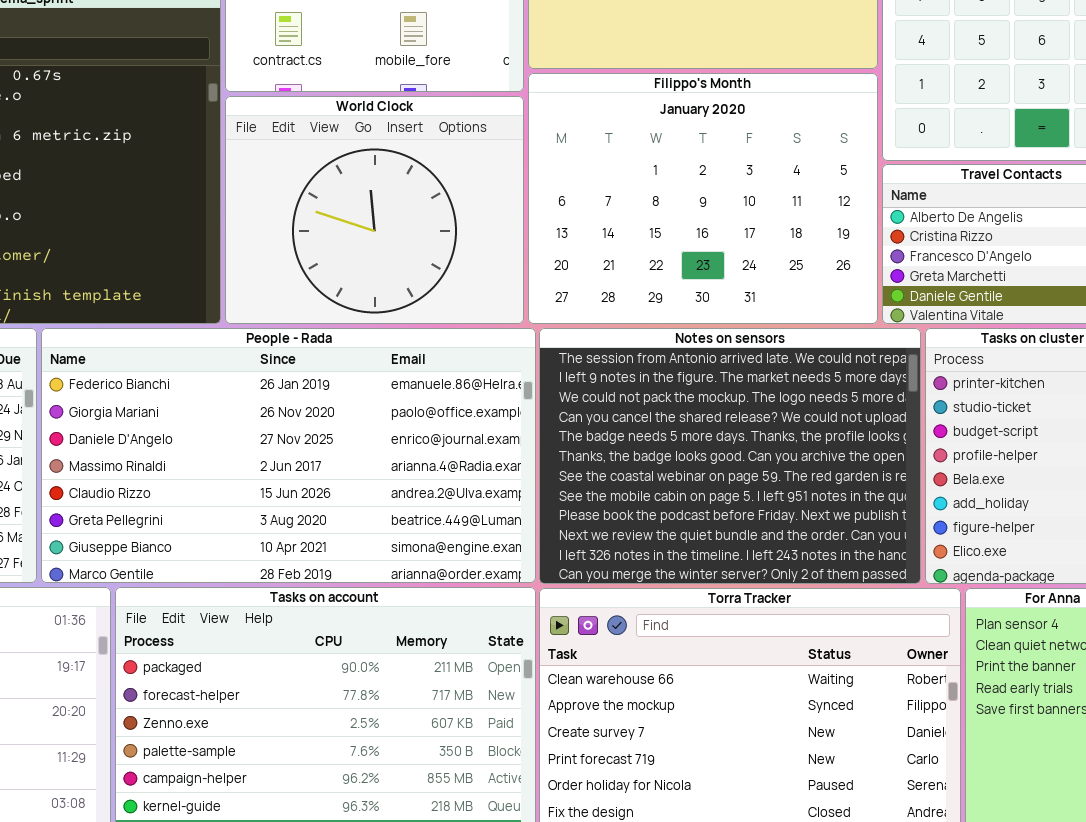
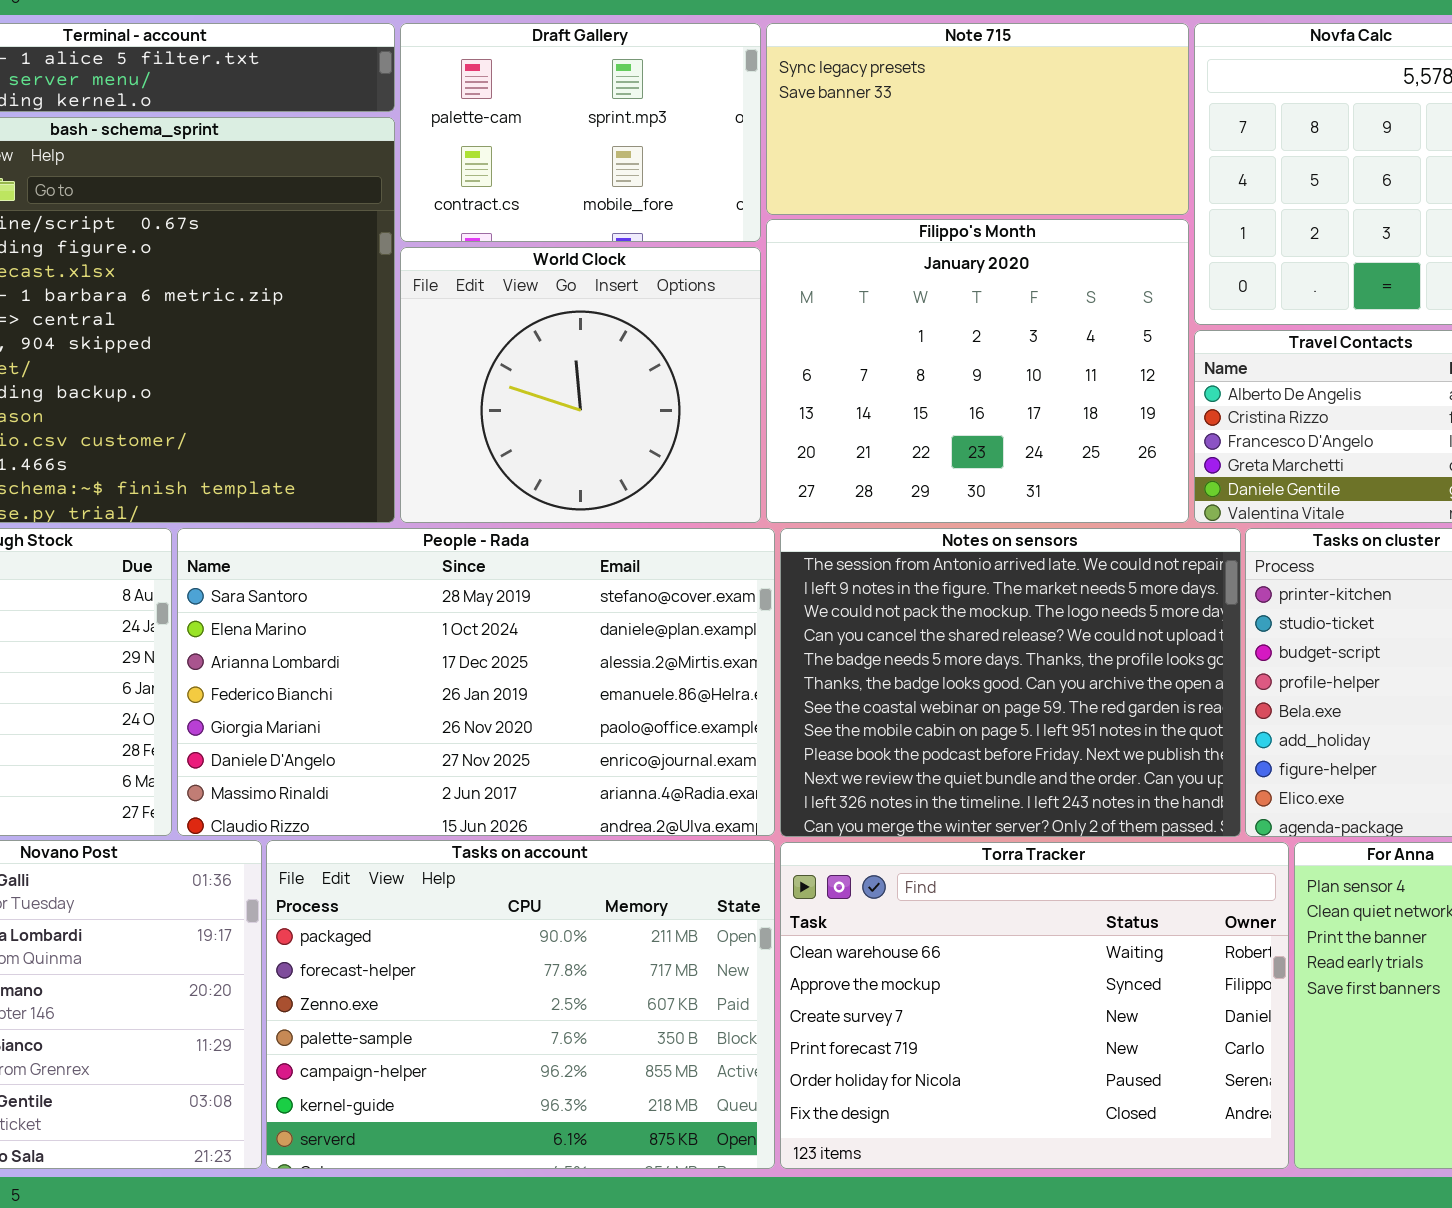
People - Rada: [41,328,536,583] -> [177,528,775,836], scrolled up 3 rows

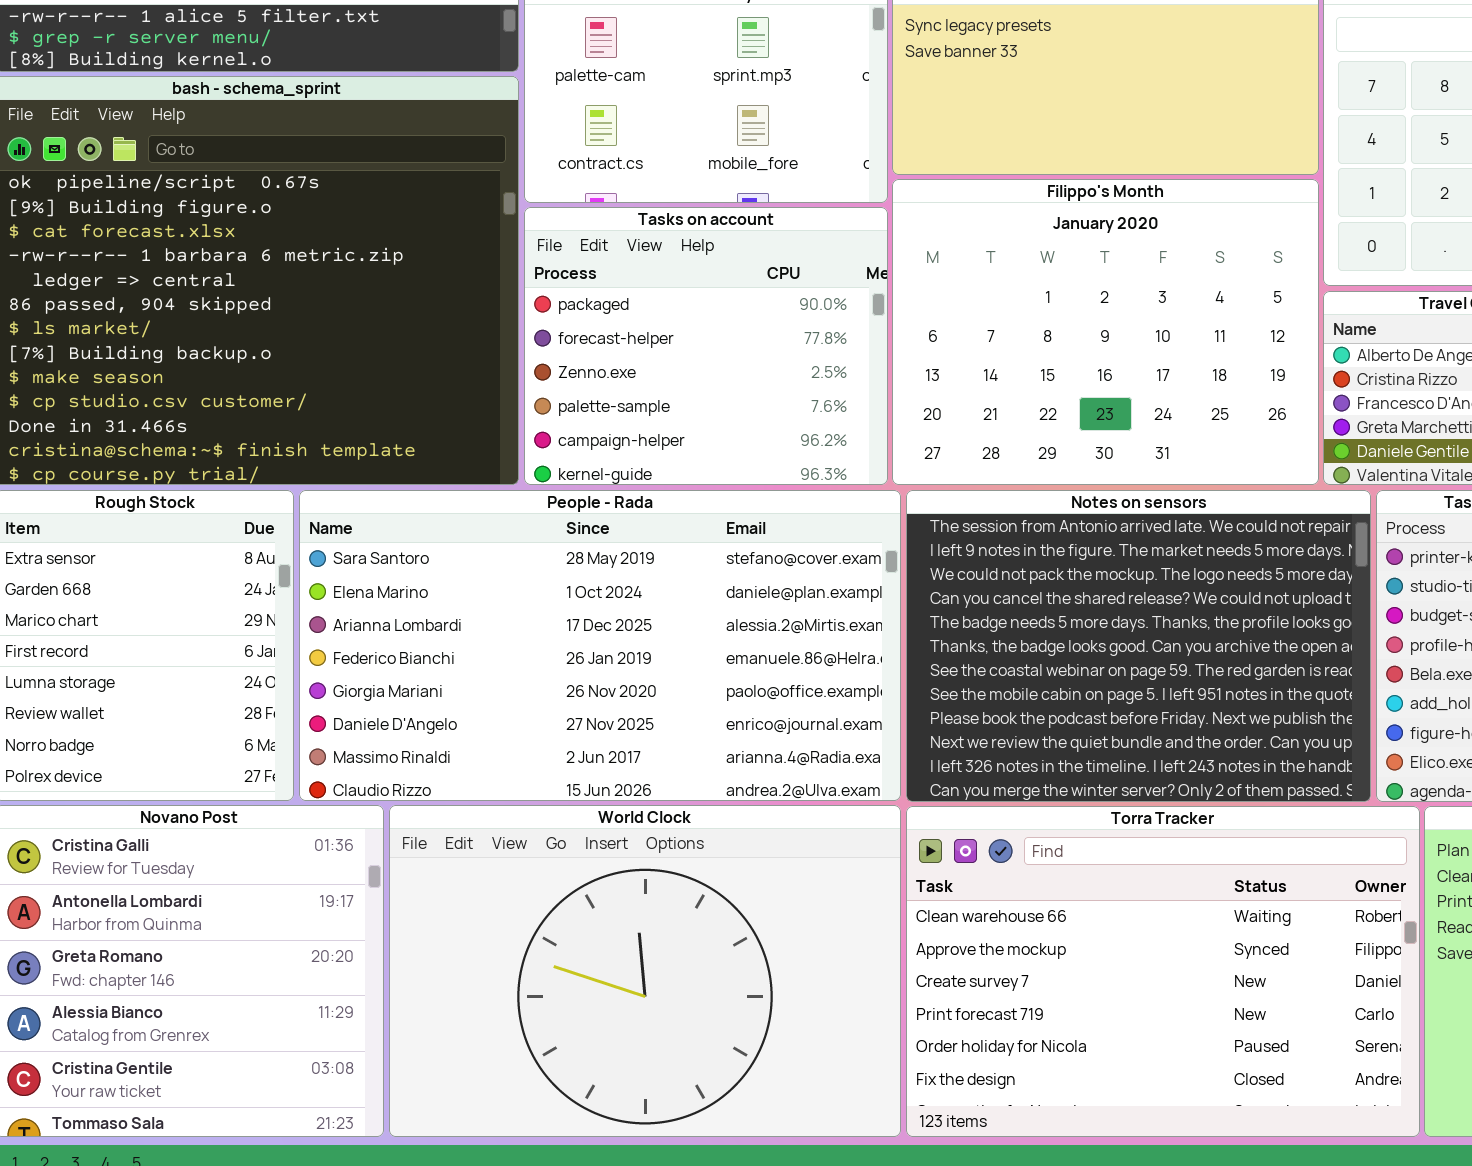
World Clock: [400,247,761,523] -> [389,805,901,1137], moved, resized
Tasks on account: [266,840,775,1169] -> [524,207,888,485], moved, resized

